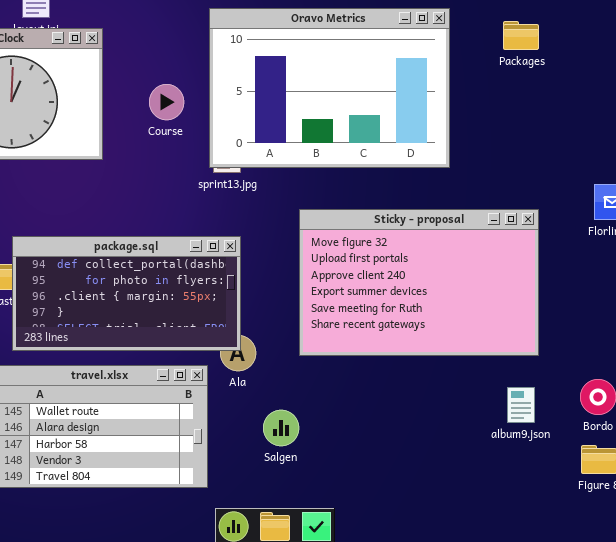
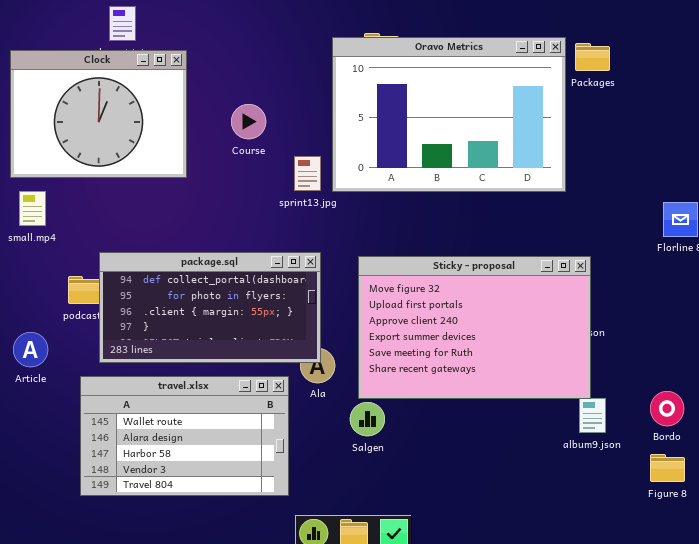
Oravo Metrics: [209,8,450,168] -> [332,37,566,192], moved
Sticky - proposal: [299,209,539,356] -> [358,256,591,399], moved
Salgen: [263,410,299,446] -> [350,402,385,436], moved

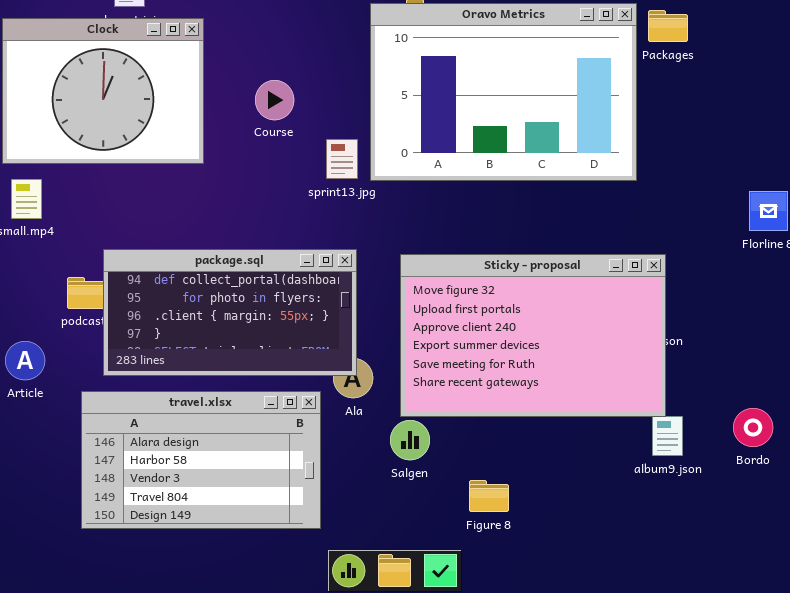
travel.xlsx: [80,376,289,496] -> [81,391,321,529], scrolled down 1 row
Figure 8: [650,454,685,482] -> [469,480,509,512], moved

